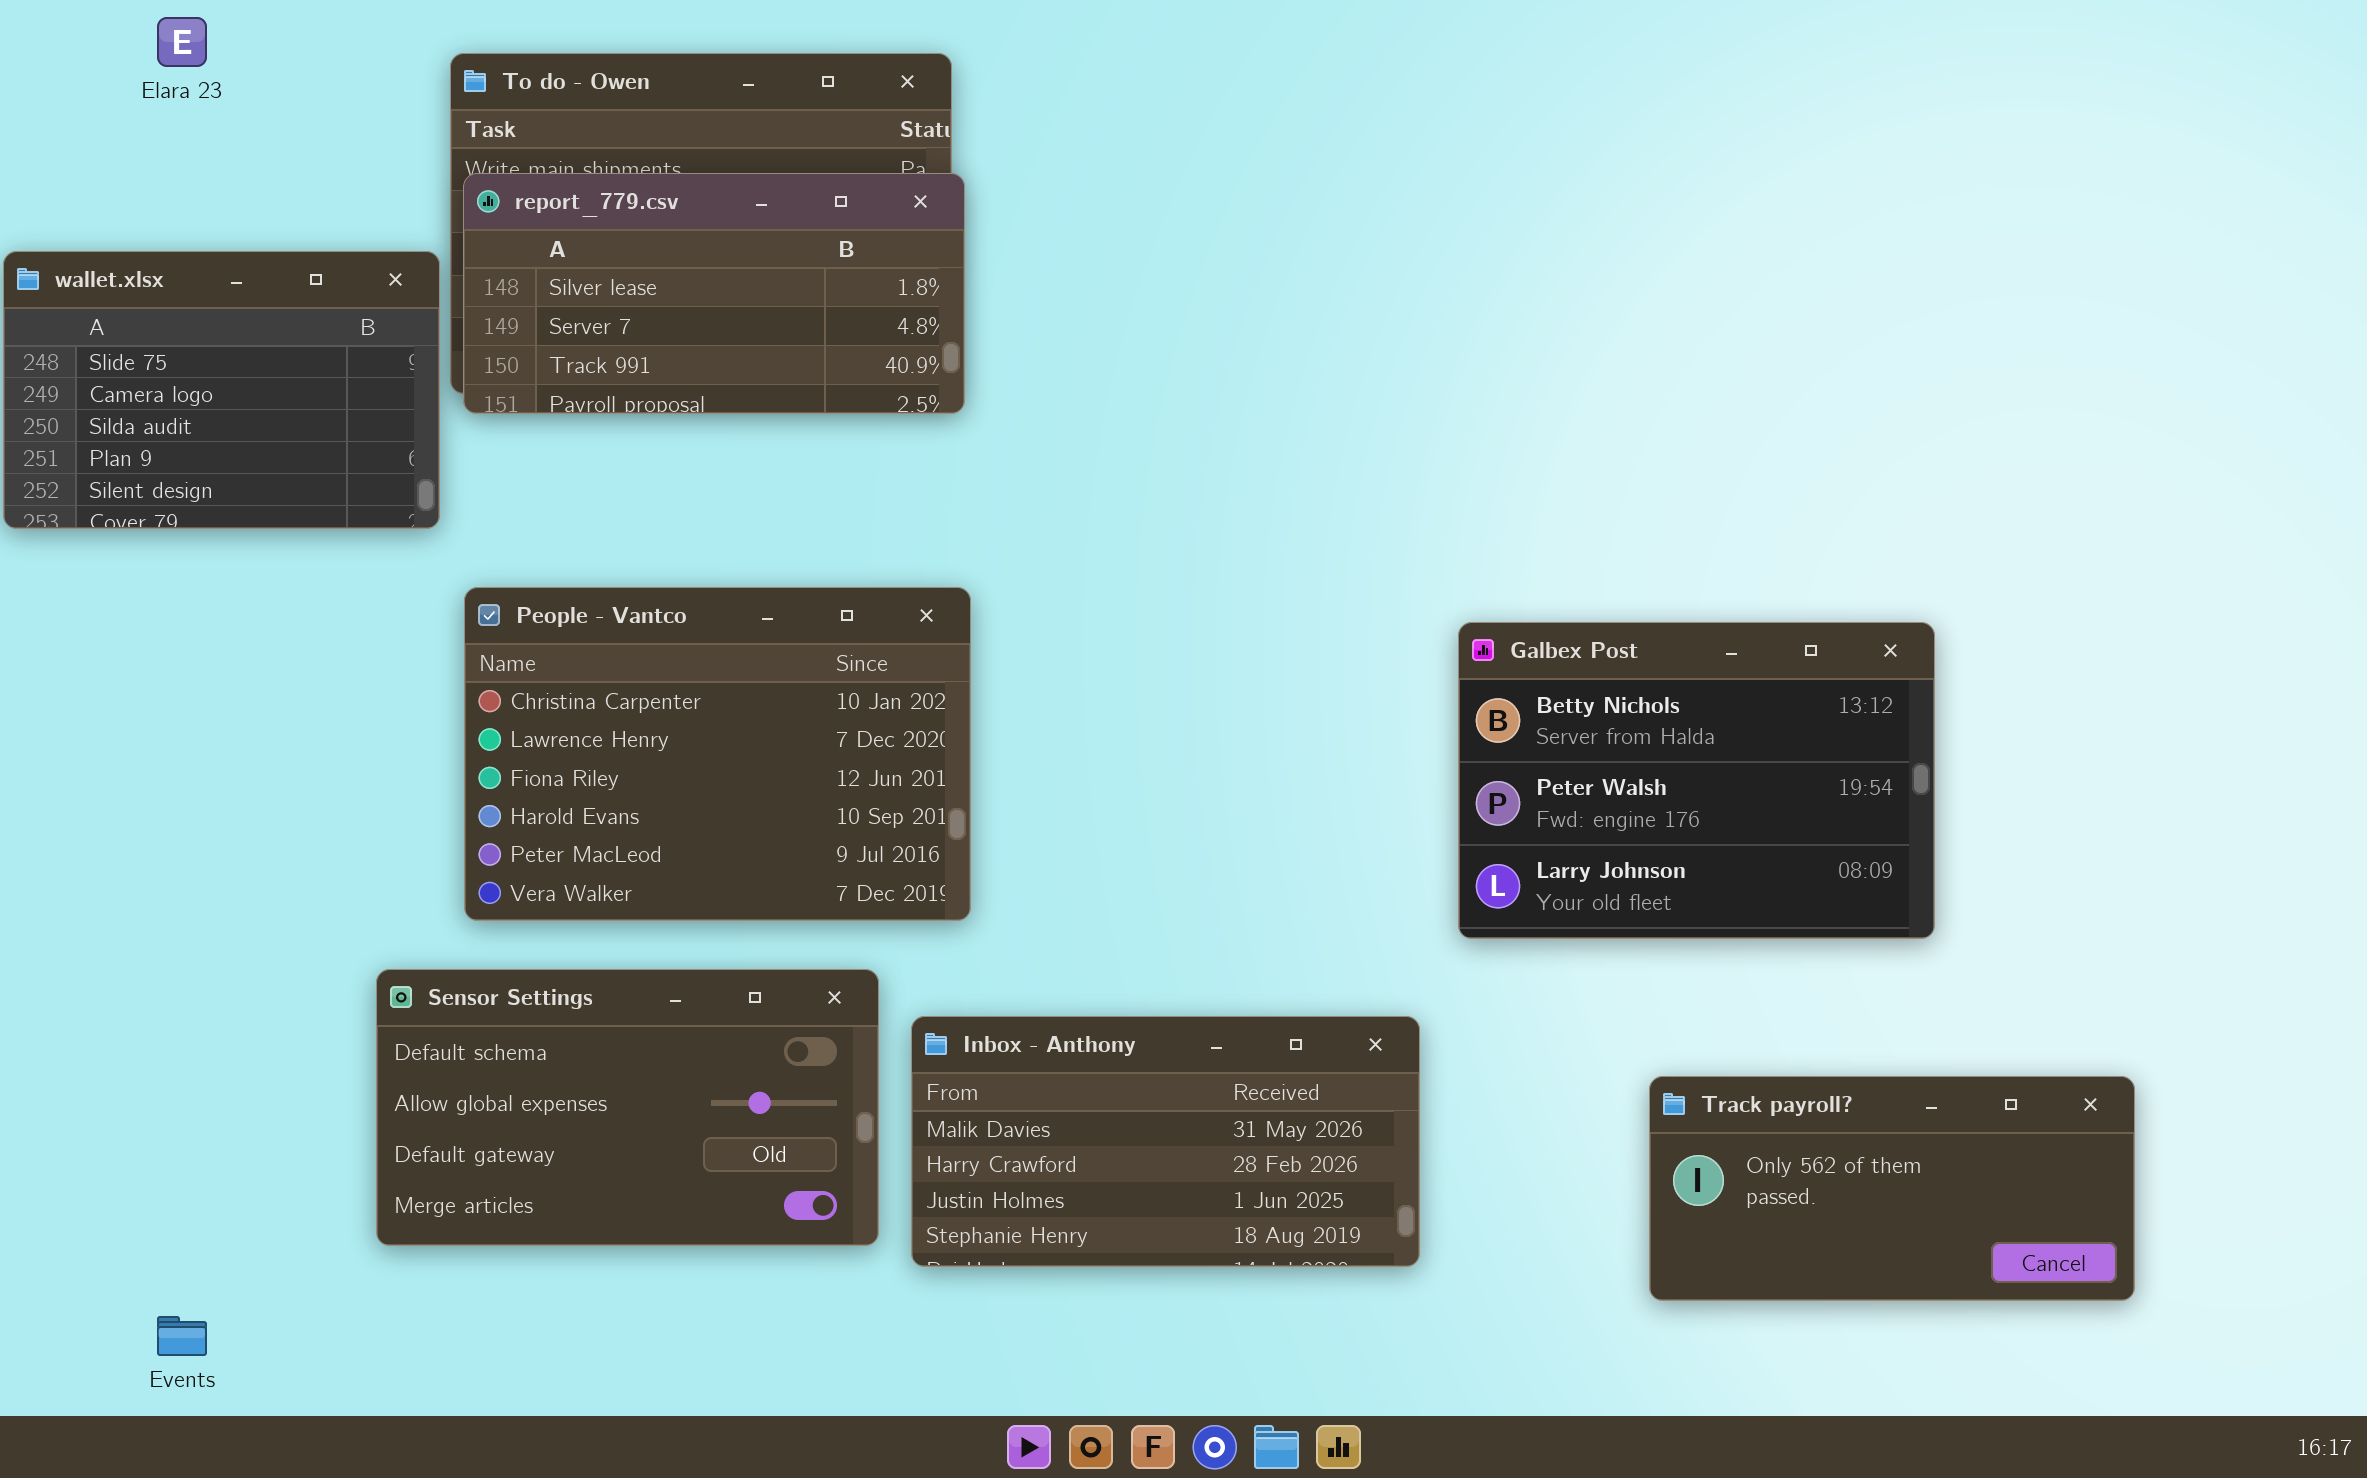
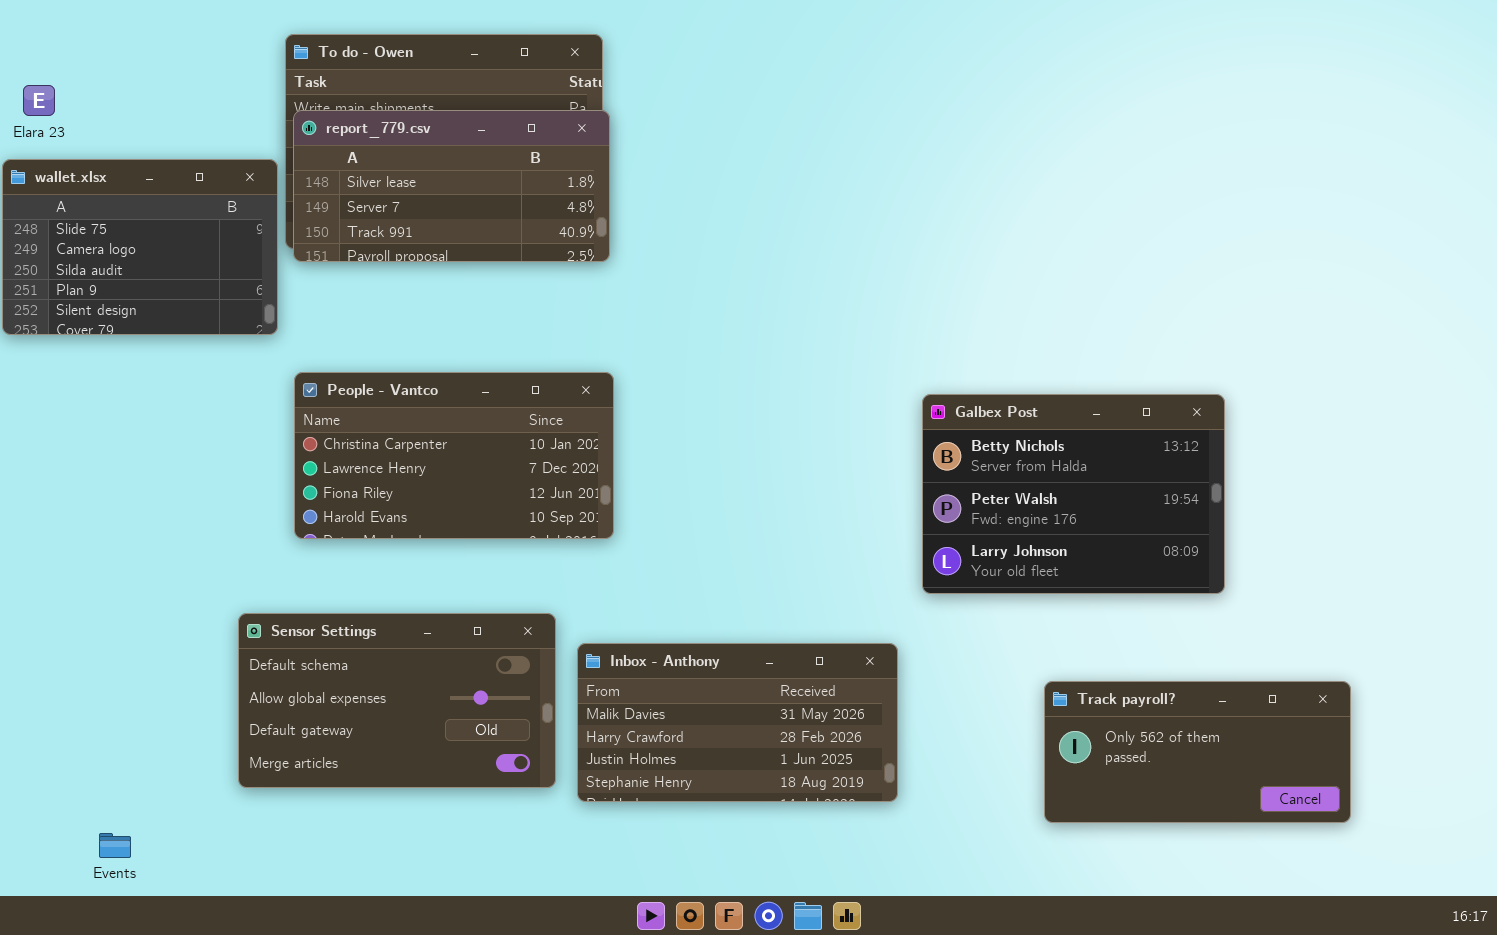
Elara 23: [157,17,207,67] -> [23,85,55,116], moved
People - Vantco: [464,587,971,921] -> [294,372,614,539], resized

